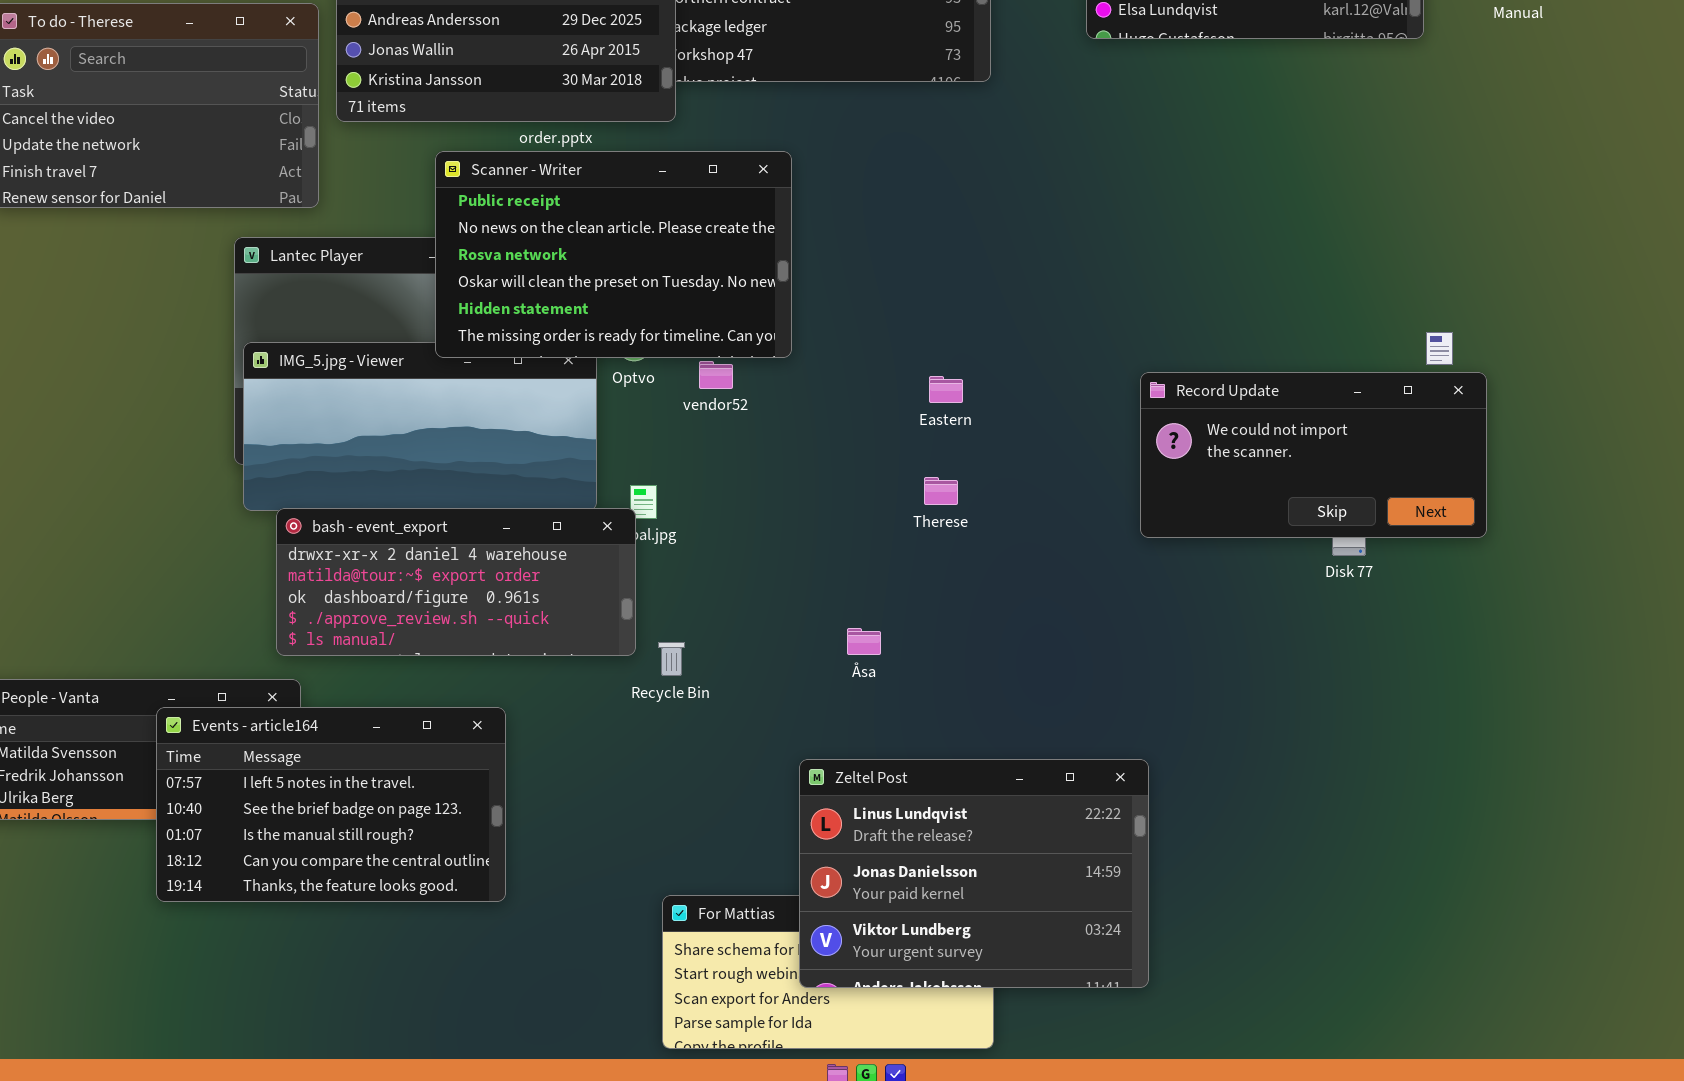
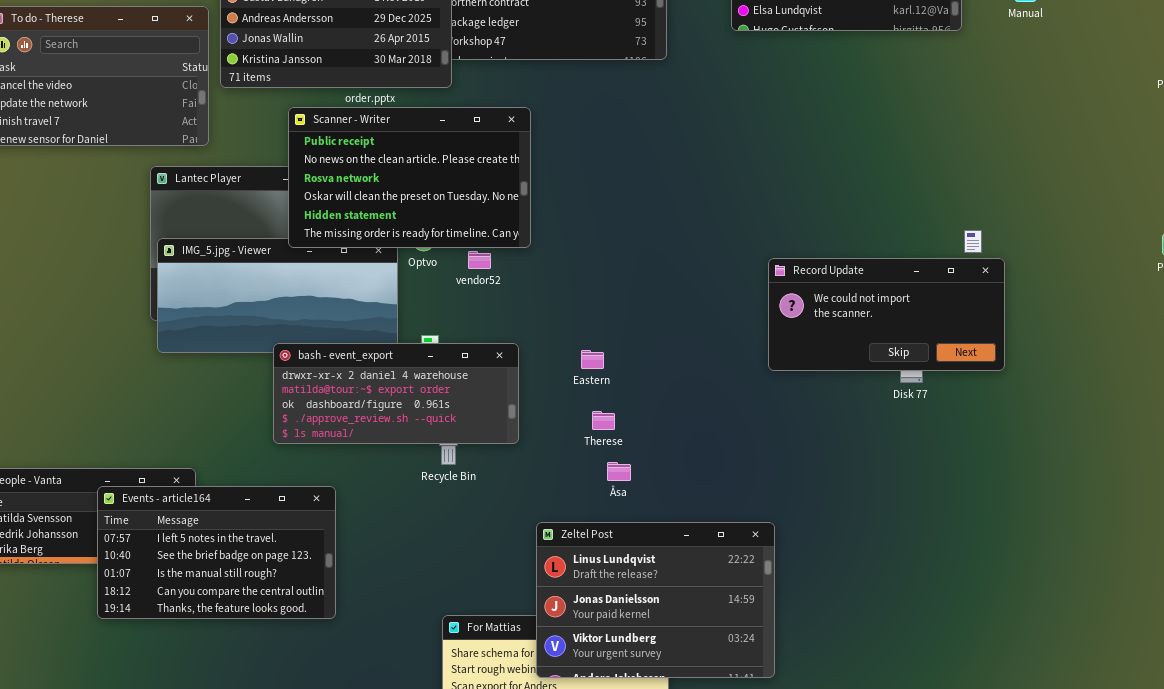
Eastern: [929,376,963,403] -> [581,350,604,369], moved
Therese: [924,477,958,505] -> [592,411,615,430], moved
bash - event_export: [276,508,636,656] -> [273,343,519,444], moved
Åsa: [847,628,881,655] -> [607,462,631,481], moved

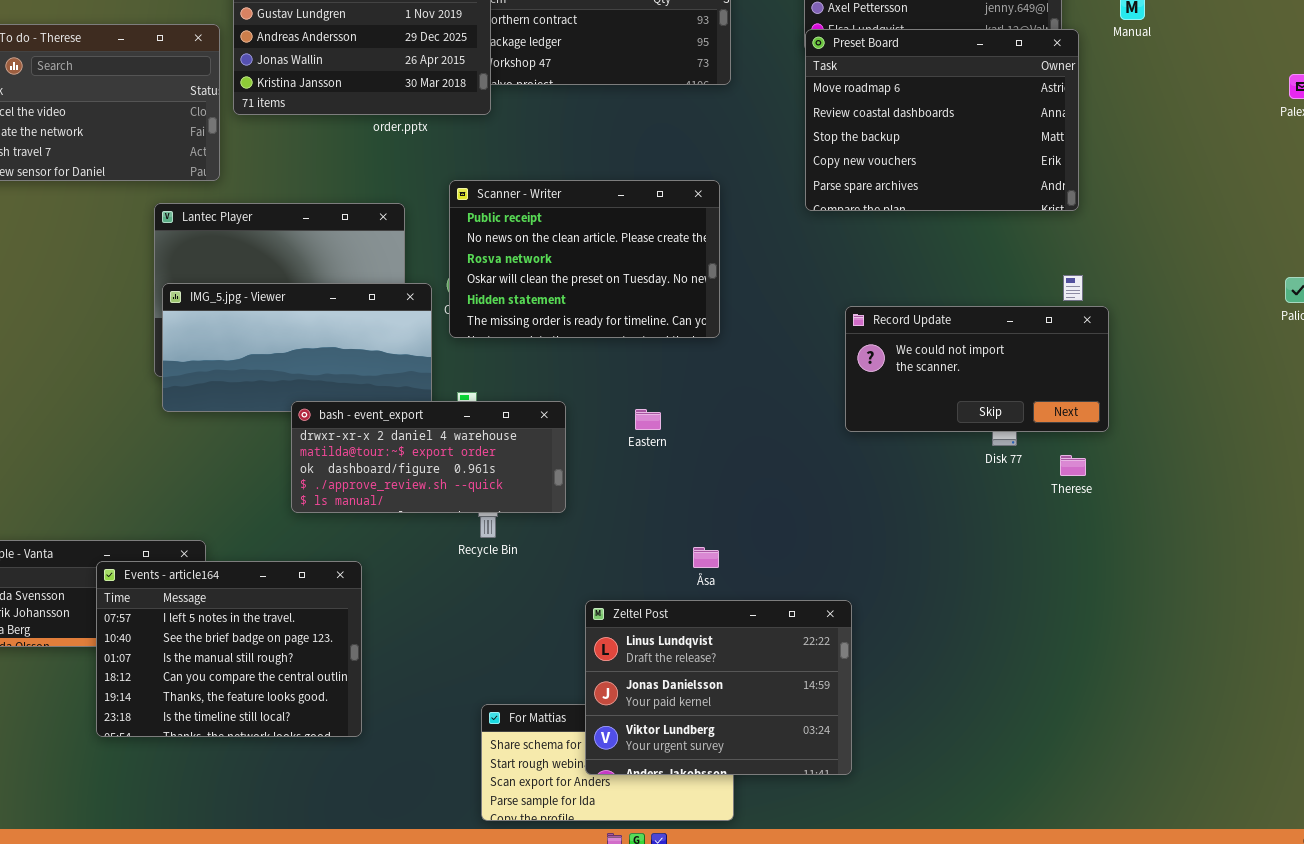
Preset Board: none -> [805,29,1079,211], opened
Scanner - Writer: [288,107,531,248] -> [449,180,720,338], moved
Therese: [592,411,615,430] -> [1060,455,1086,476], moved
Åsa: [607,462,631,481] -> [693,547,719,568], moved
Events - article164: [97,486,336,619] -> [96,561,362,737], resized

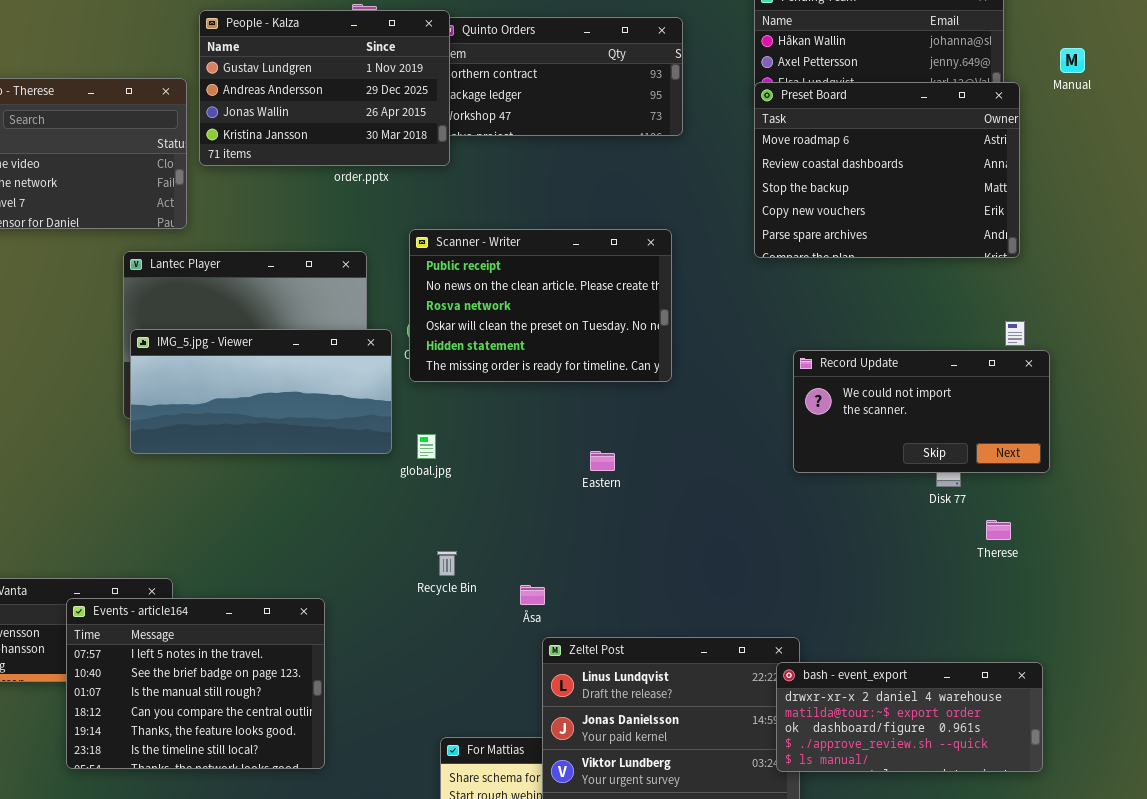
bash - event_export: [291,401,566,513] -> [776,662,1043,772], moved
Therese: [1060,455,1086,476] -> [986,520,1011,540], moved
Åsa: [693,547,719,568] -> [520,585,545,605], moved

